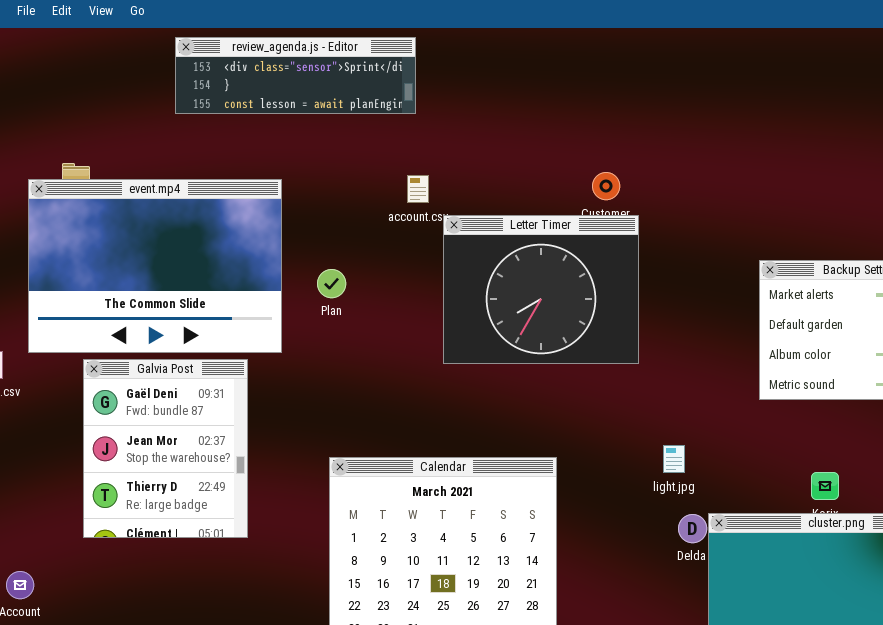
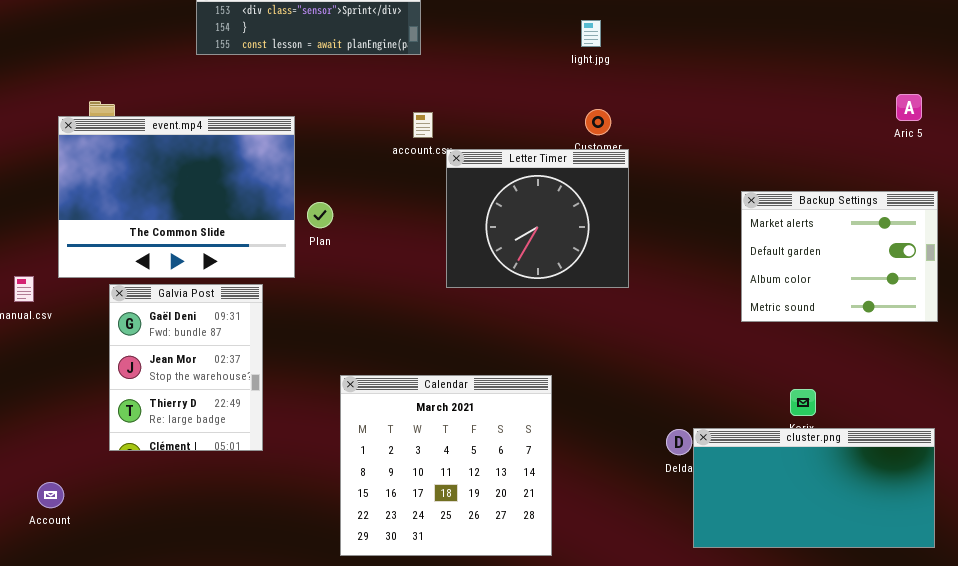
Plan: [317,269,346,298] -> [307,202,333,228], moved
light.jpg: [663,445,685,473] -> [581,20,601,47], moved

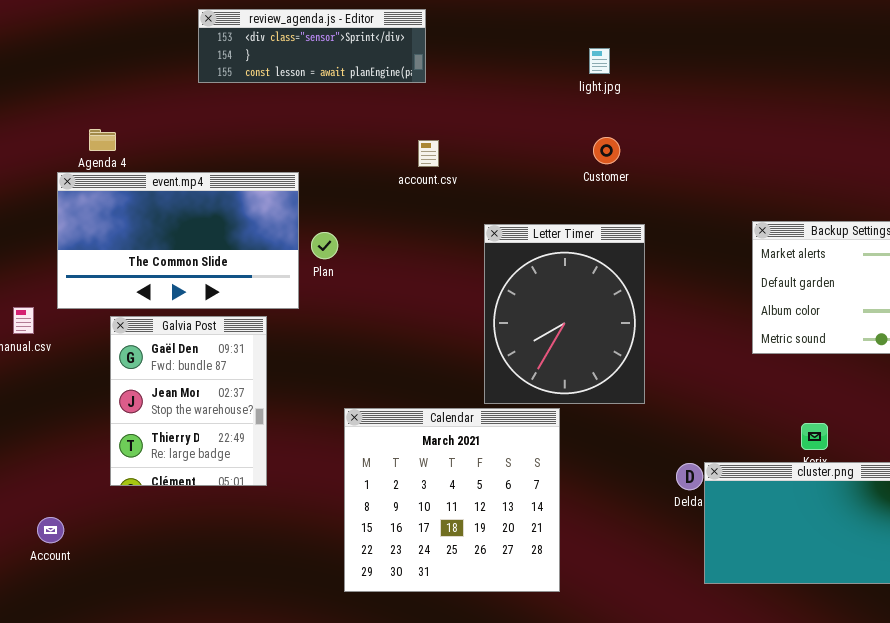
event.mp4: [58,116,295,278] -> [57,172,299,309], resized
Letter Timer: [446,149,629,288] -> [484,224,645,404], moved, resized

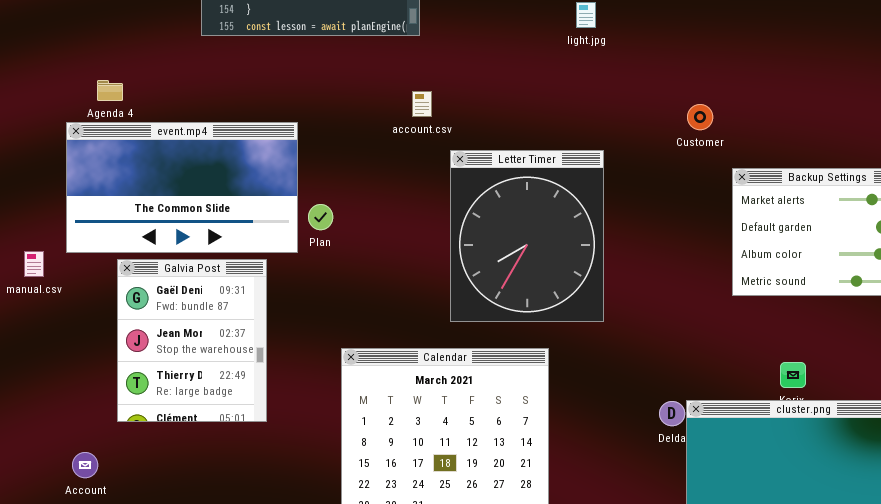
Customer: [593,137,620,164] -> [687,104,713,130], moved
Letter Timer: [484,224,645,404] -> [450,150,604,322], moved
Plan: [311,232,338,259] -> [308,204,333,230], moved
Account: [37,517,64,543] -> [72,452,98,478], moved

